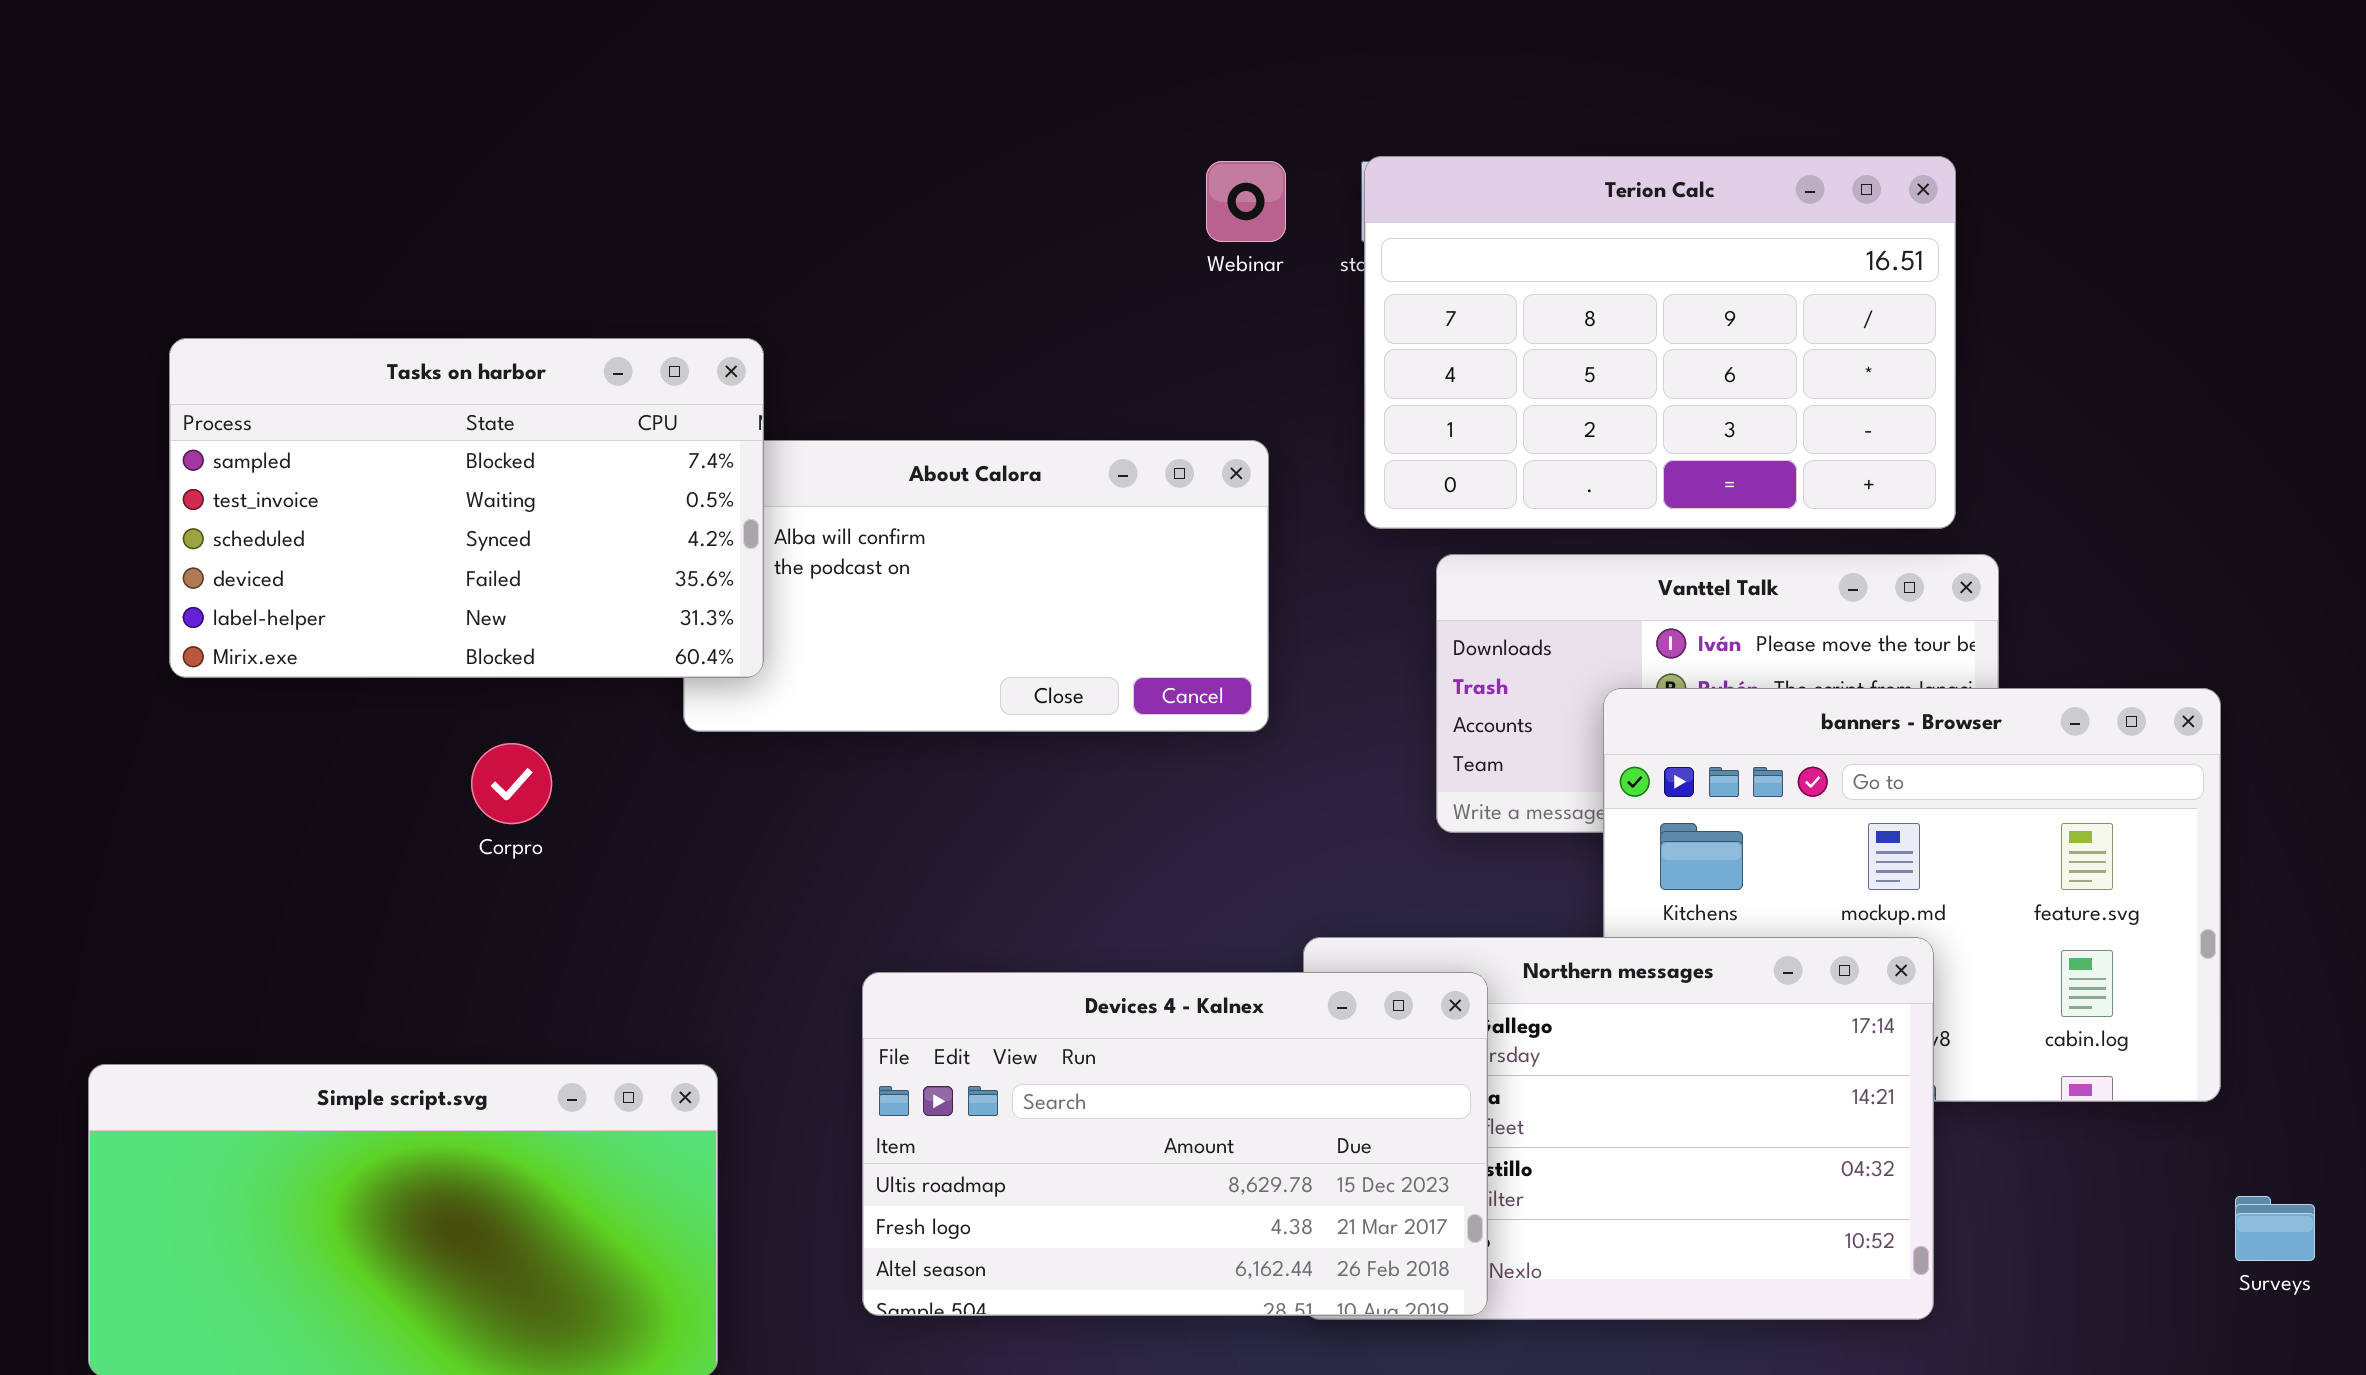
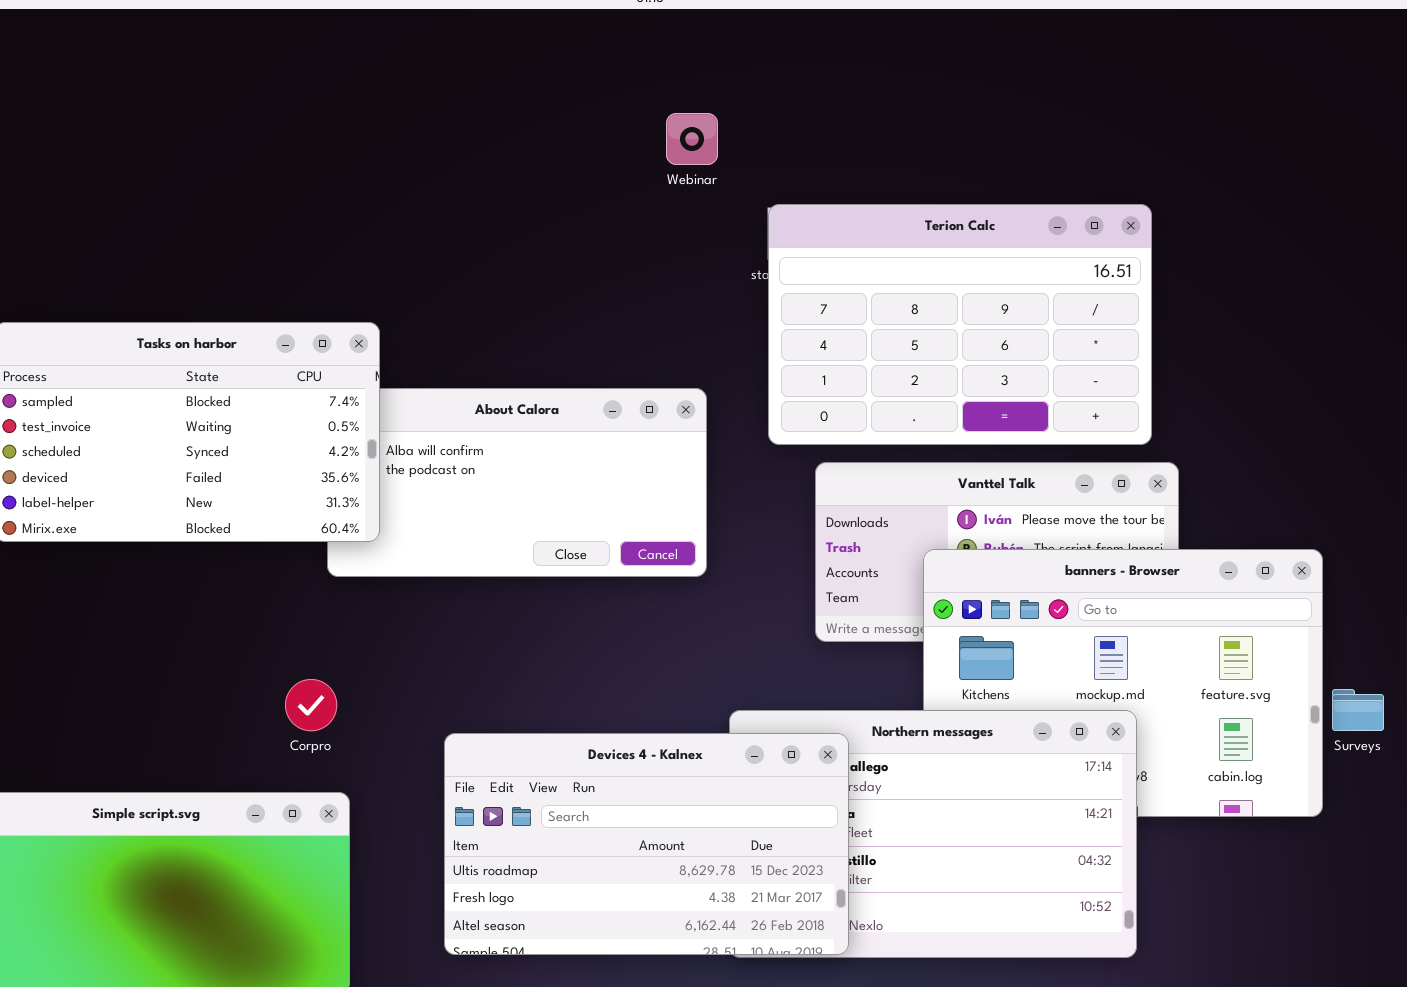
Webinar: [1206,161,1286,242] -> [666,113,718,165], moved
Corpro: [471,743,552,824] -> [285,679,337,731], moved
Surveys: [2235,1196,2315,1261] -> [1332,689,1384,731], moved

